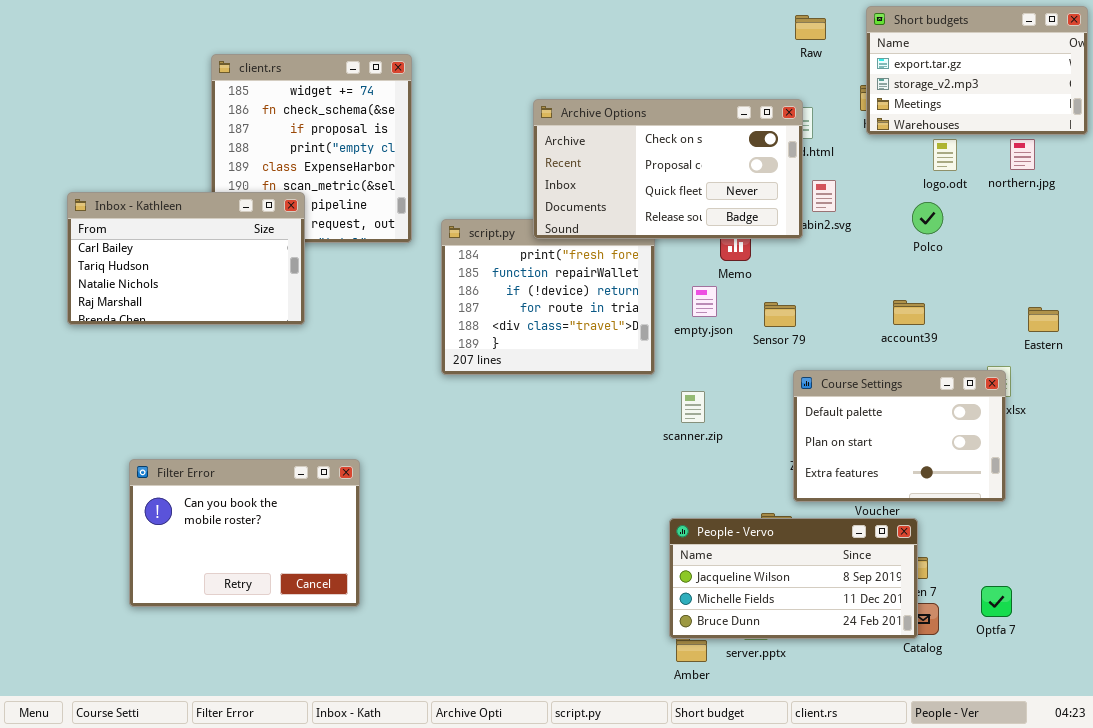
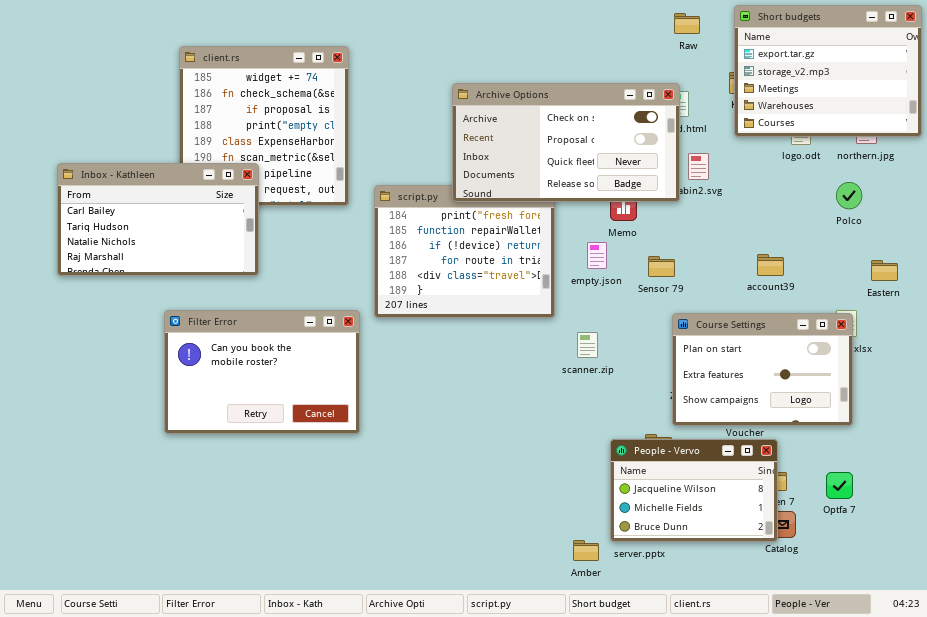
Short budgets: [866,6,1088,135] -> [734,5,922,137], resized
Polco: [912,202,943,234] -> [836,182,862,209], moved
Course Settings: [793,370,1006,502] -> [672,313,853,426], scrolled down 1 row
Filter Error: [129,459,360,607] -> [164,310,360,434], moved
People - Vervo: [669,518,918,639] -> [610,439,778,542], resized
Optfa 7: [981,586,1012,617] -> [826,472,853,499], moved

